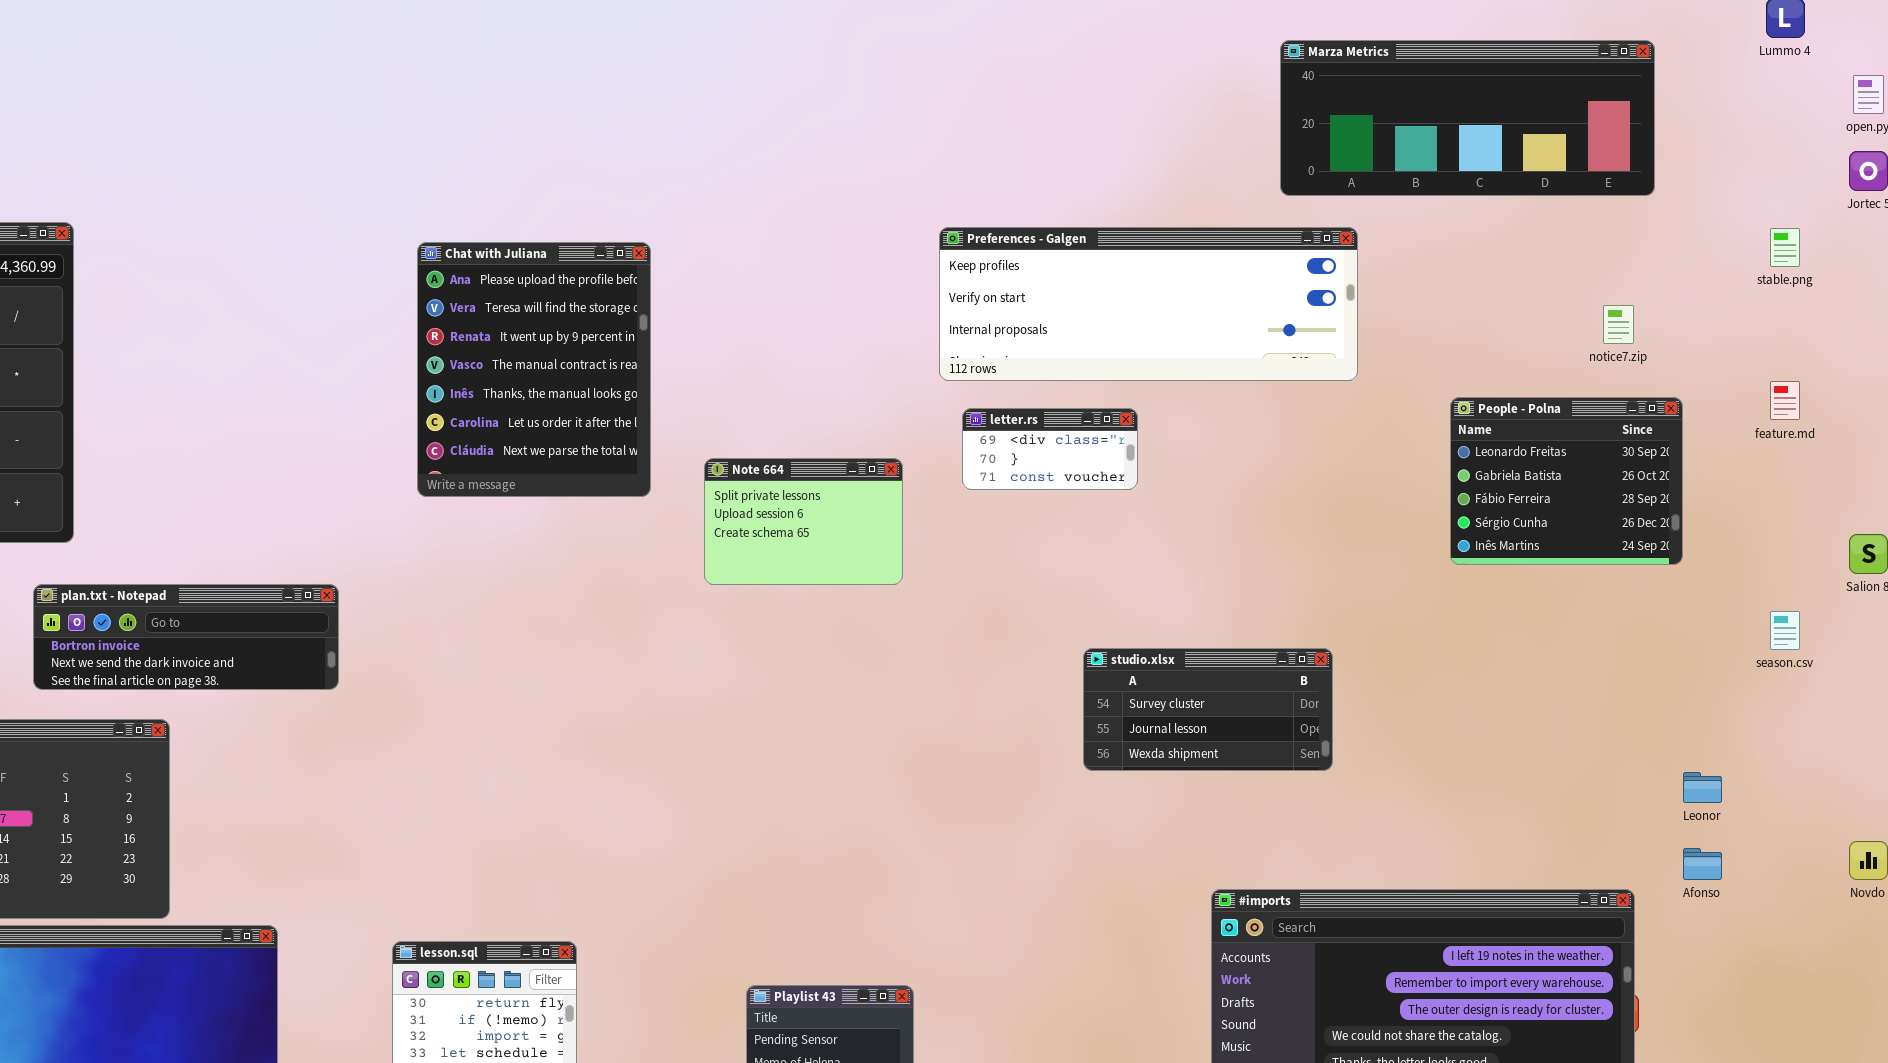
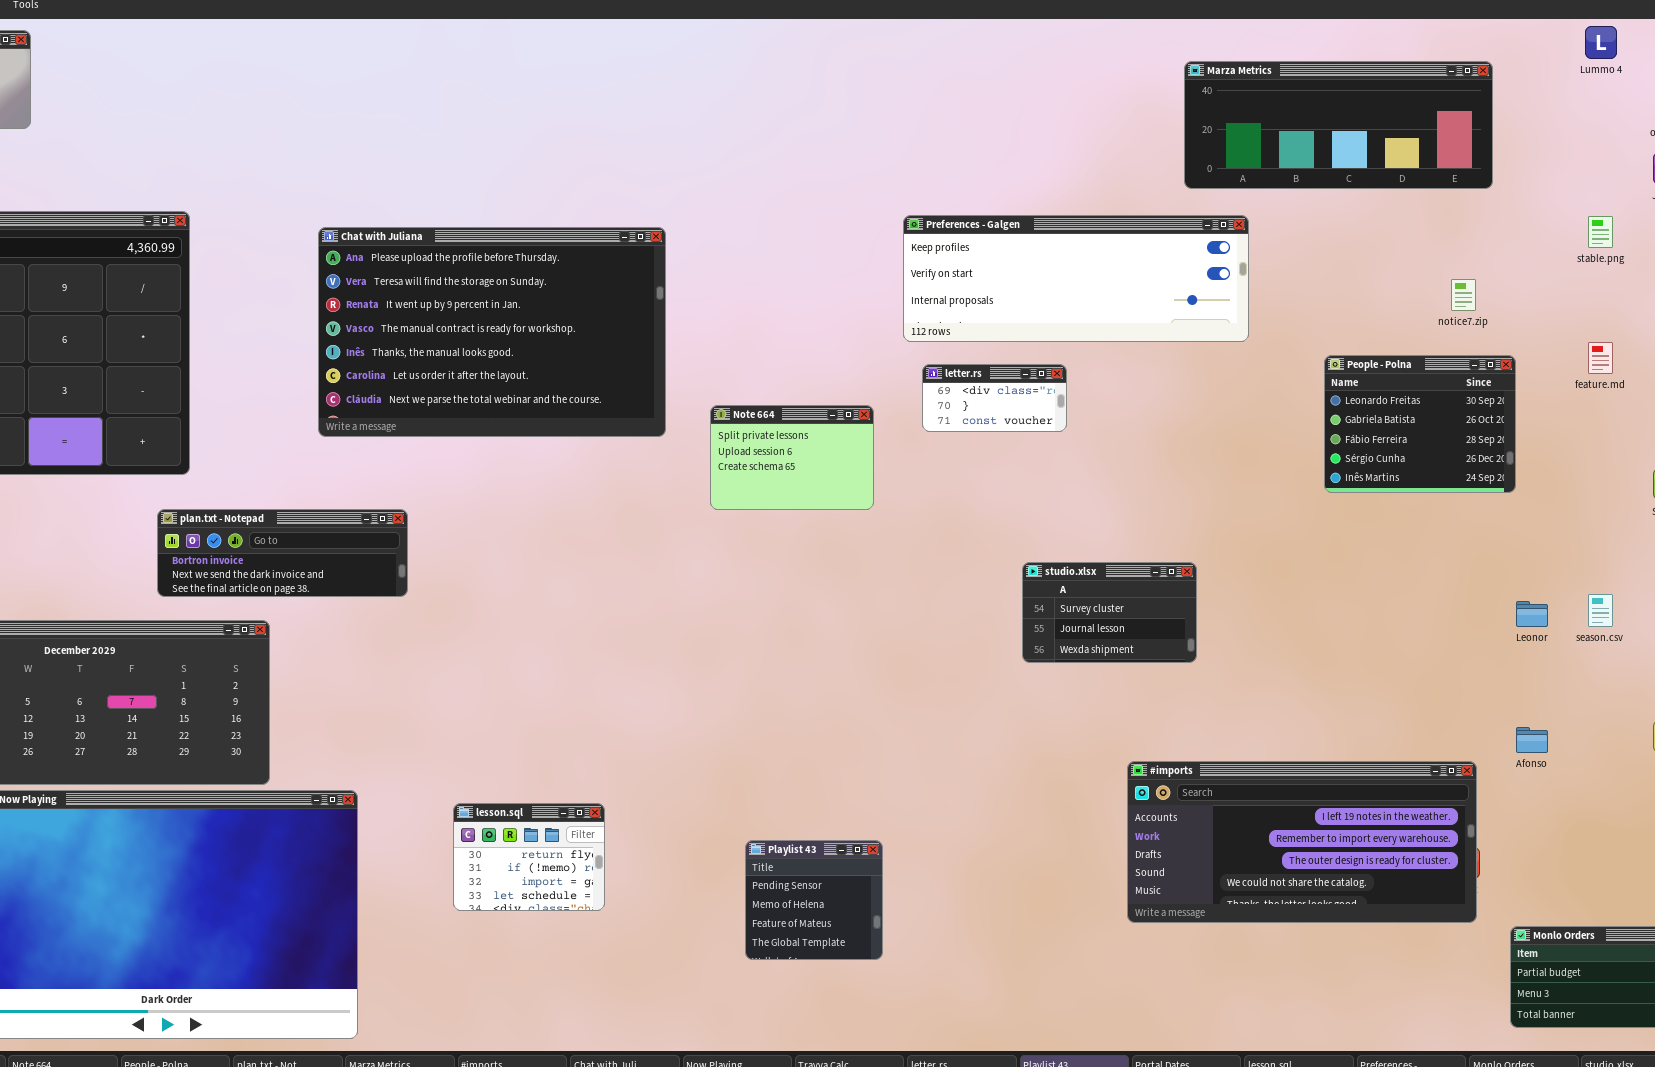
Chat with Juliana: [417,242,651,497] -> [318,227,666,437], resized
season.csv: [1770,611,1800,650] -> [1588,594,1613,627], moved
studio.xlsx: [1083,648,1333,771] -> [1022,562,1197,663], resized
Leonor: [1683,772,1722,803] -> [1516,601,1548,627], moved

